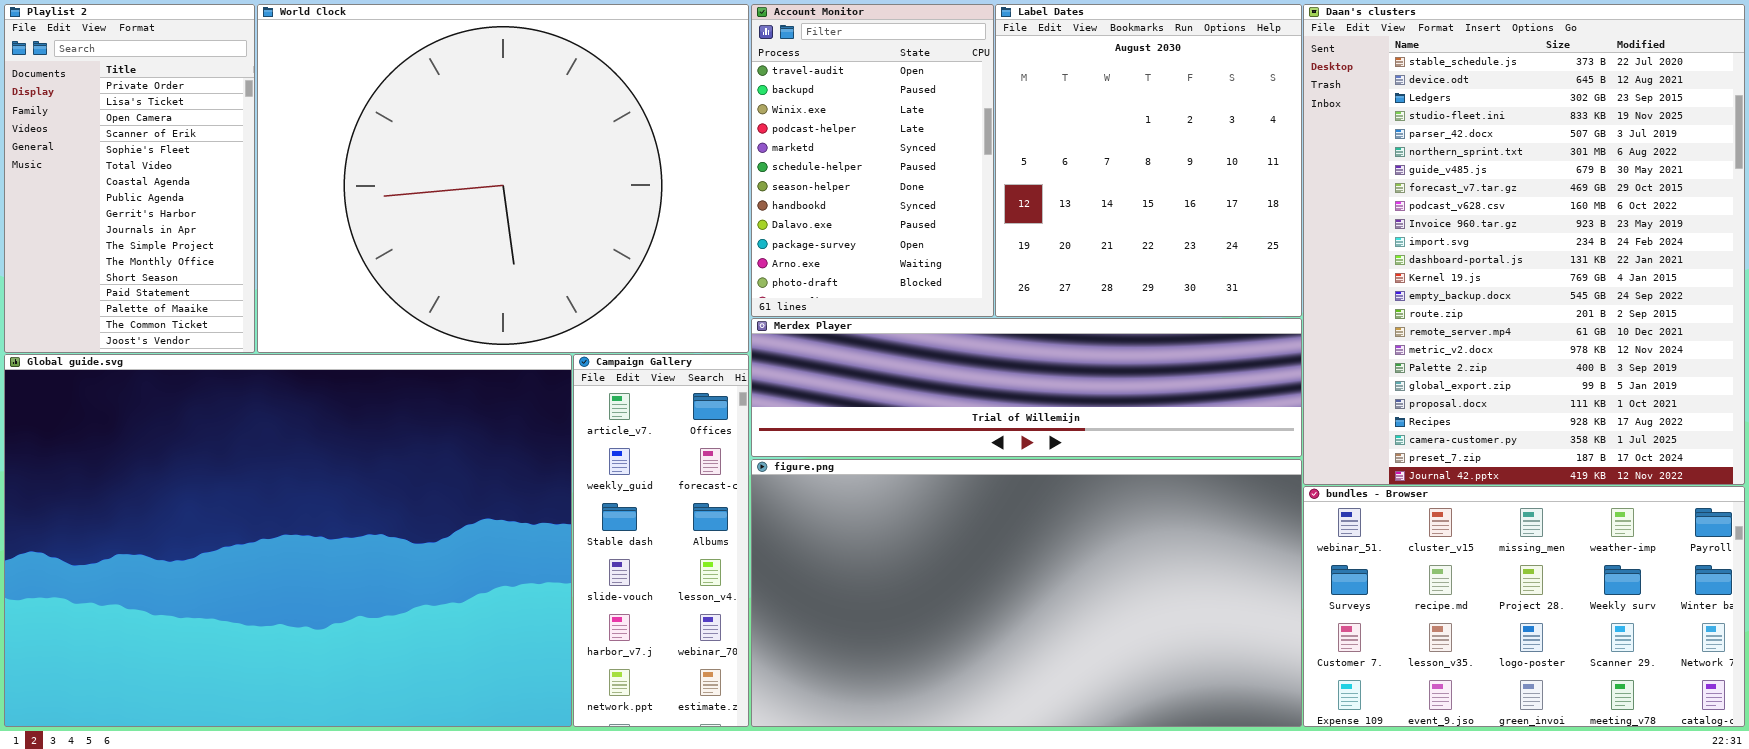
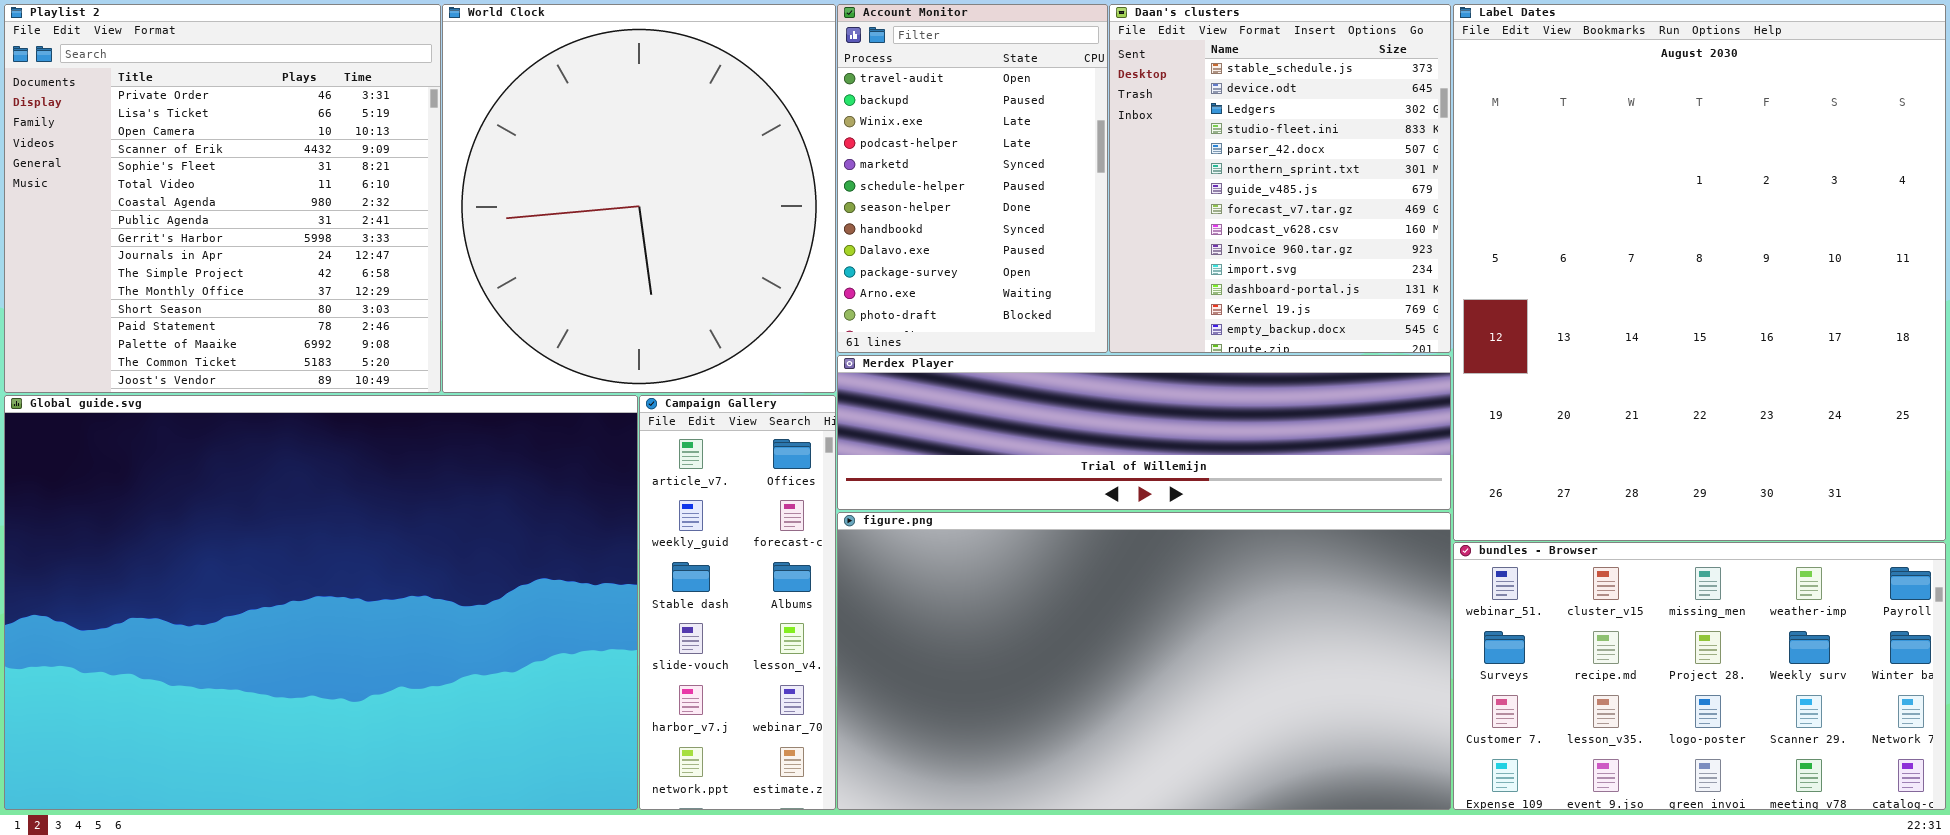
Playlist 2: [4,4,255,353] -> [4,4,441,393], resized
World Clock: [257,4,749,353] -> [442,4,836,393], resized
Label Dates: [995,4,1302,317] -> [1453,4,1946,541], moved, resized
Daan's clusters: [1303,4,1745,485] -> [1109,4,1451,353], moved, resized

